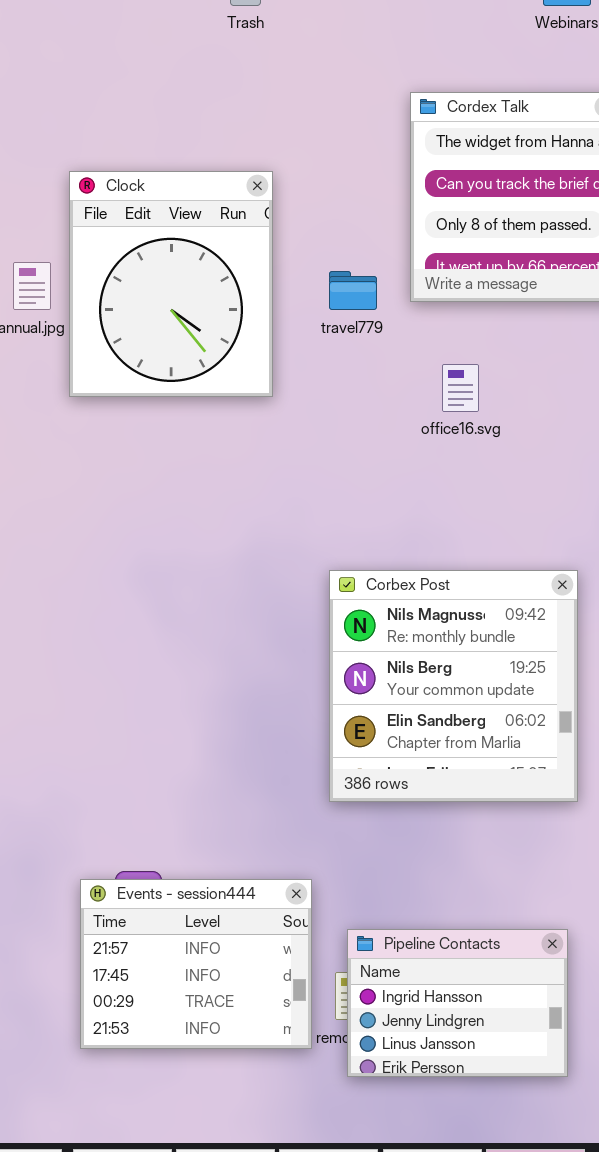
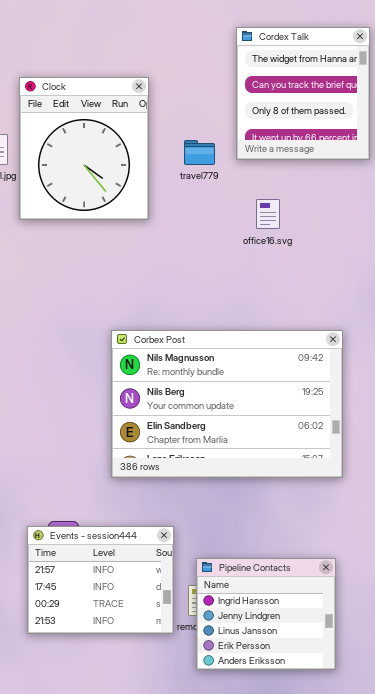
Corbex Post: [329,570,578,802] -> [111,330,343,478], resized
Pipeline Contacts: [347,929,568,1077] -> [196,558,336,670], resized

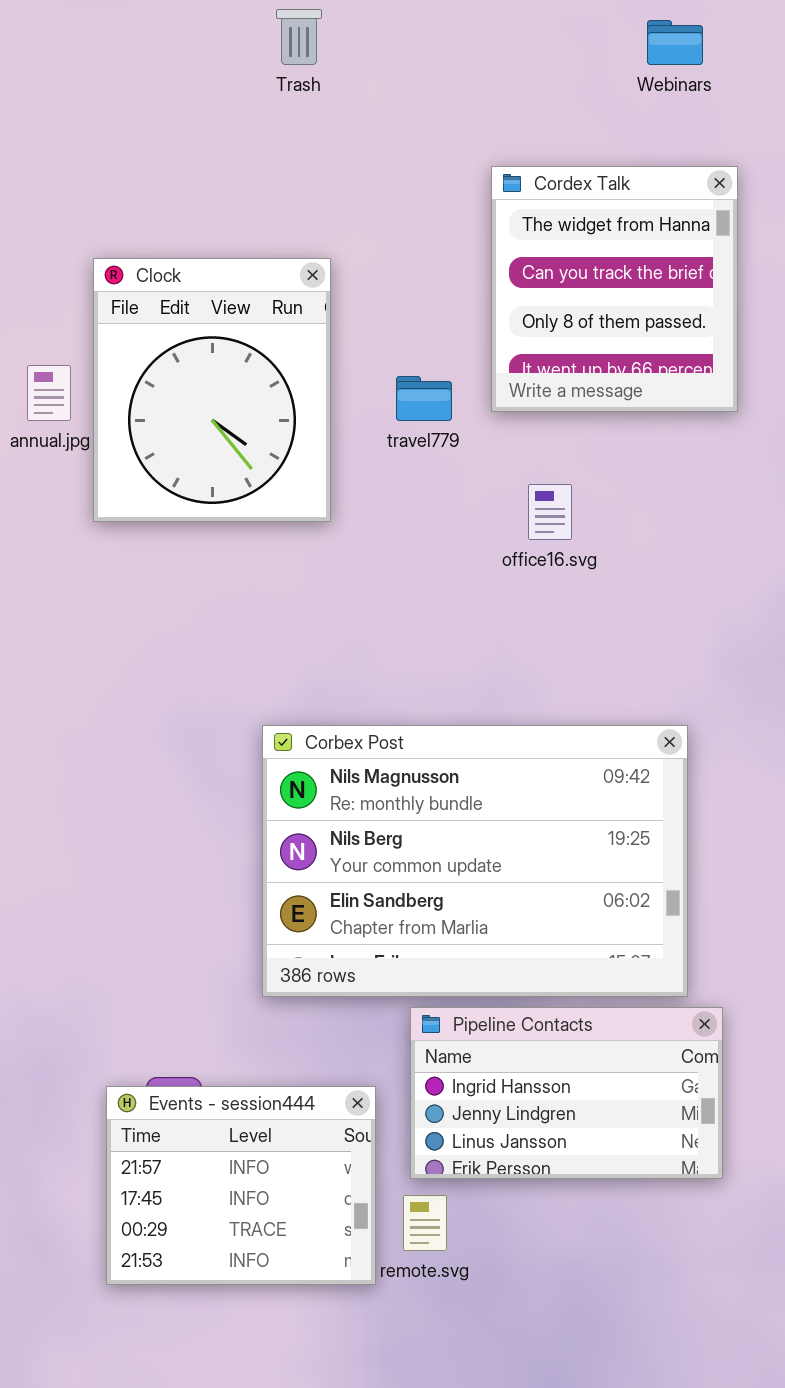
Pipeline Contacts: [196,558,336,670] -> [410,1007,723,1179], moved, resized

